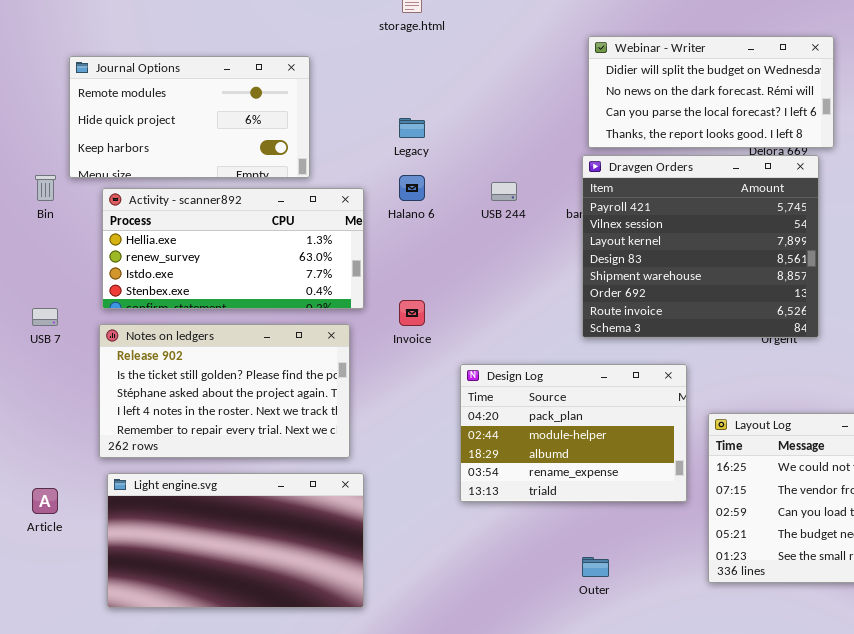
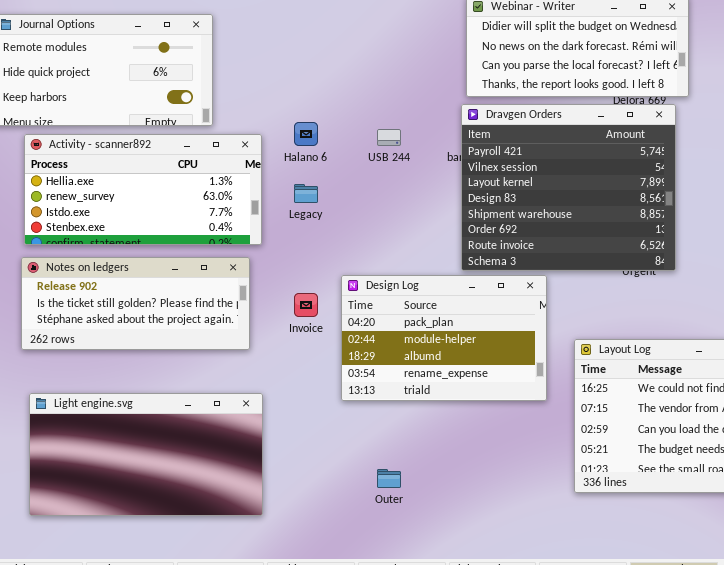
Legacy: [399,118,425,138] -> [294,184,318,203], moved
Invoice: [399,300,425,326] -> [294,293,318,317], moved
Notes on ledgers: [99,324,350,458] -> [21,257,250,350], resized
Design Log: [460,364,687,502] -> [341,275,547,401], moved
Outer: [582,557,609,577] -> [377,469,401,488], moved

